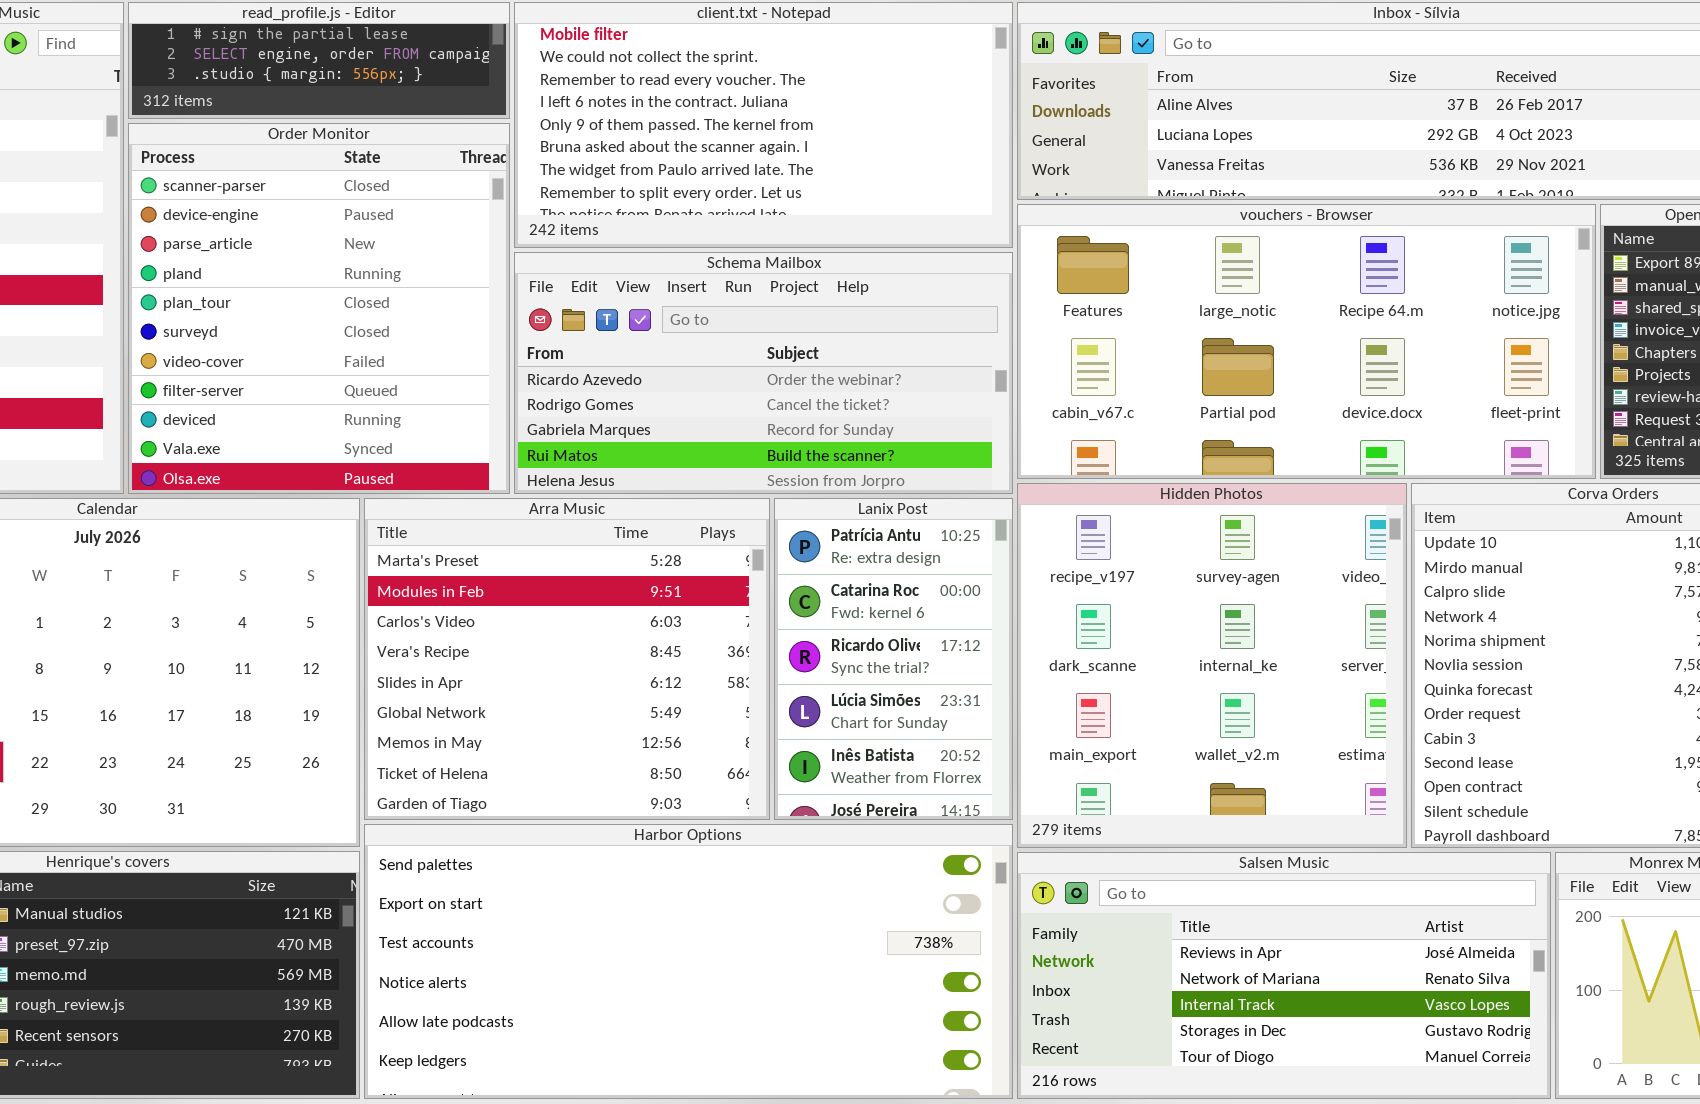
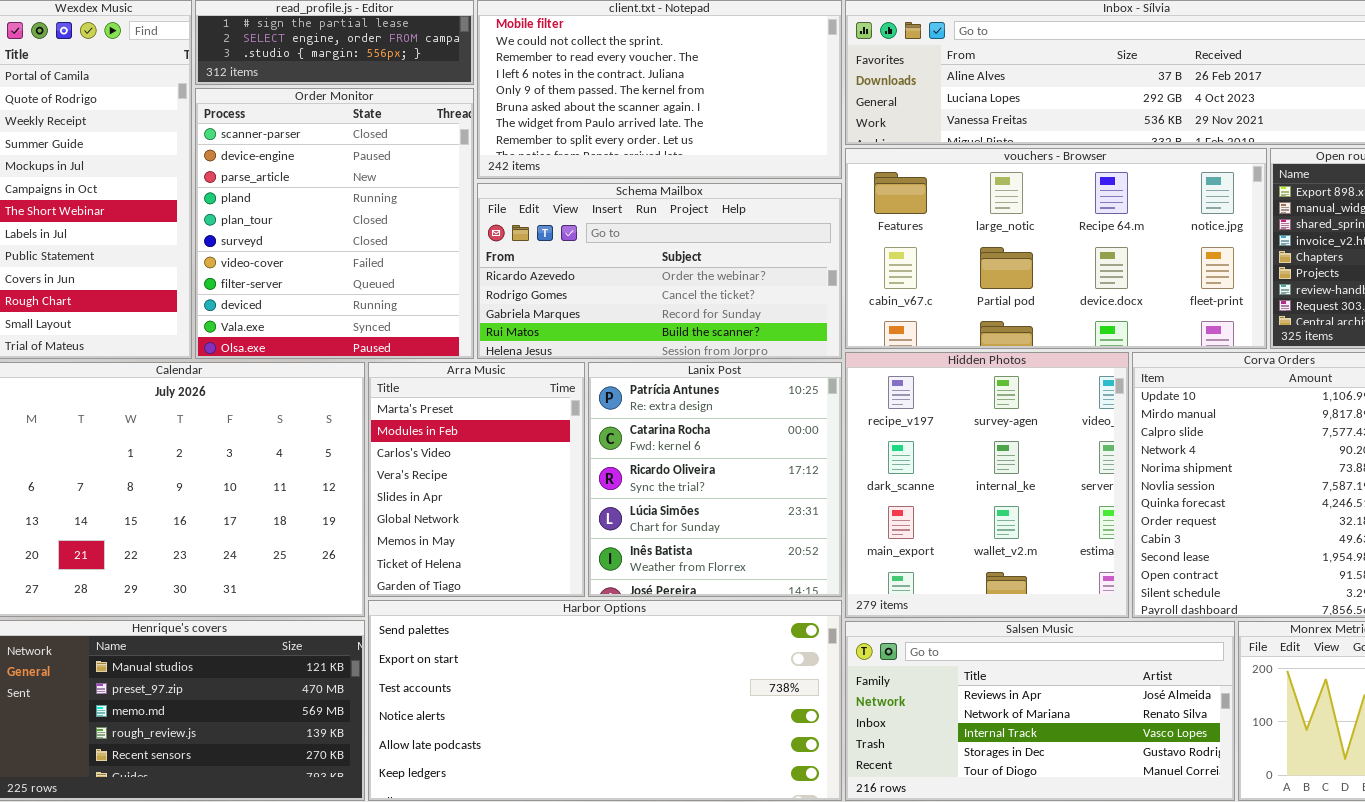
Arra Music: [364,498,770,820] -> [368,362,585,597], resized
Lanix Post: [774,498,1013,820] -> [588,362,842,597], resized

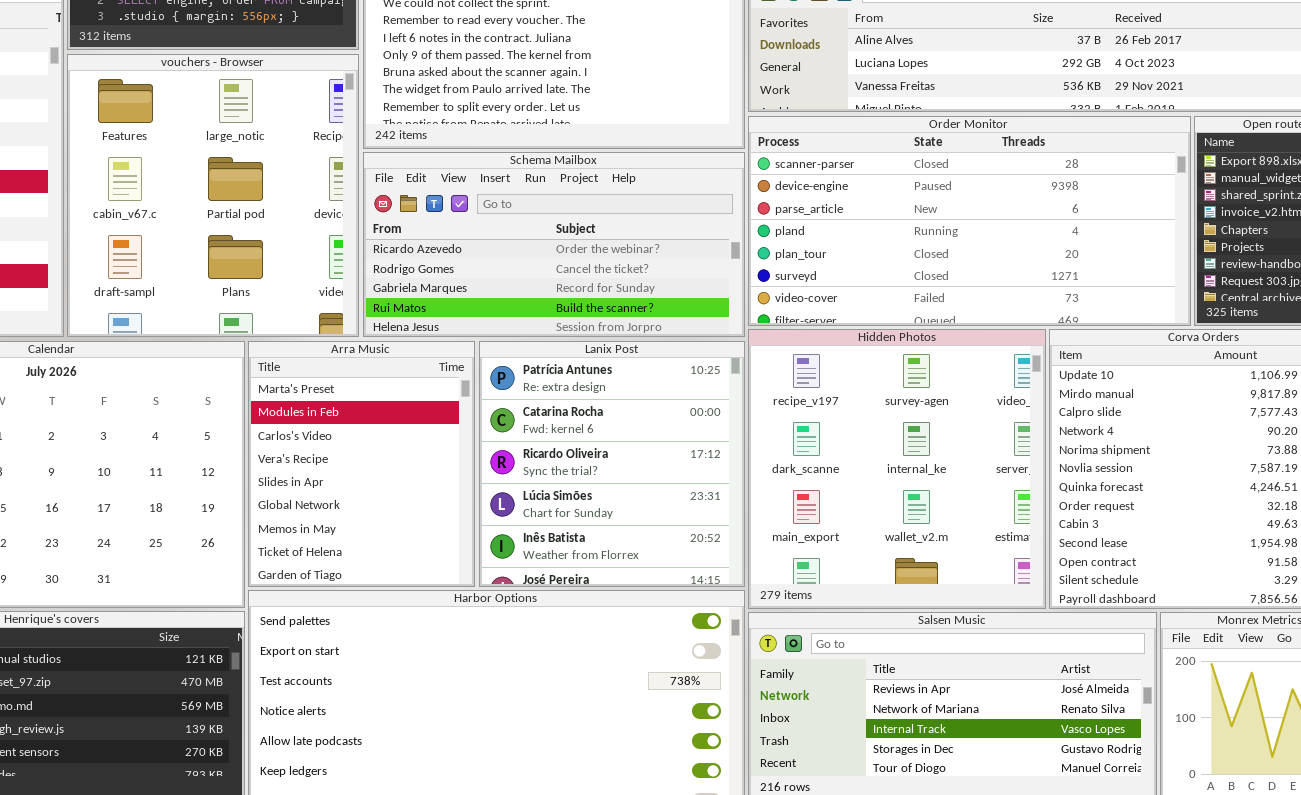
Order Monitor: [195,88,474,359] -> [748,116,1191,326], moved, resized
vouchers - Browser: [845,148,1267,349] -> [67,54,359,337], moved, resized

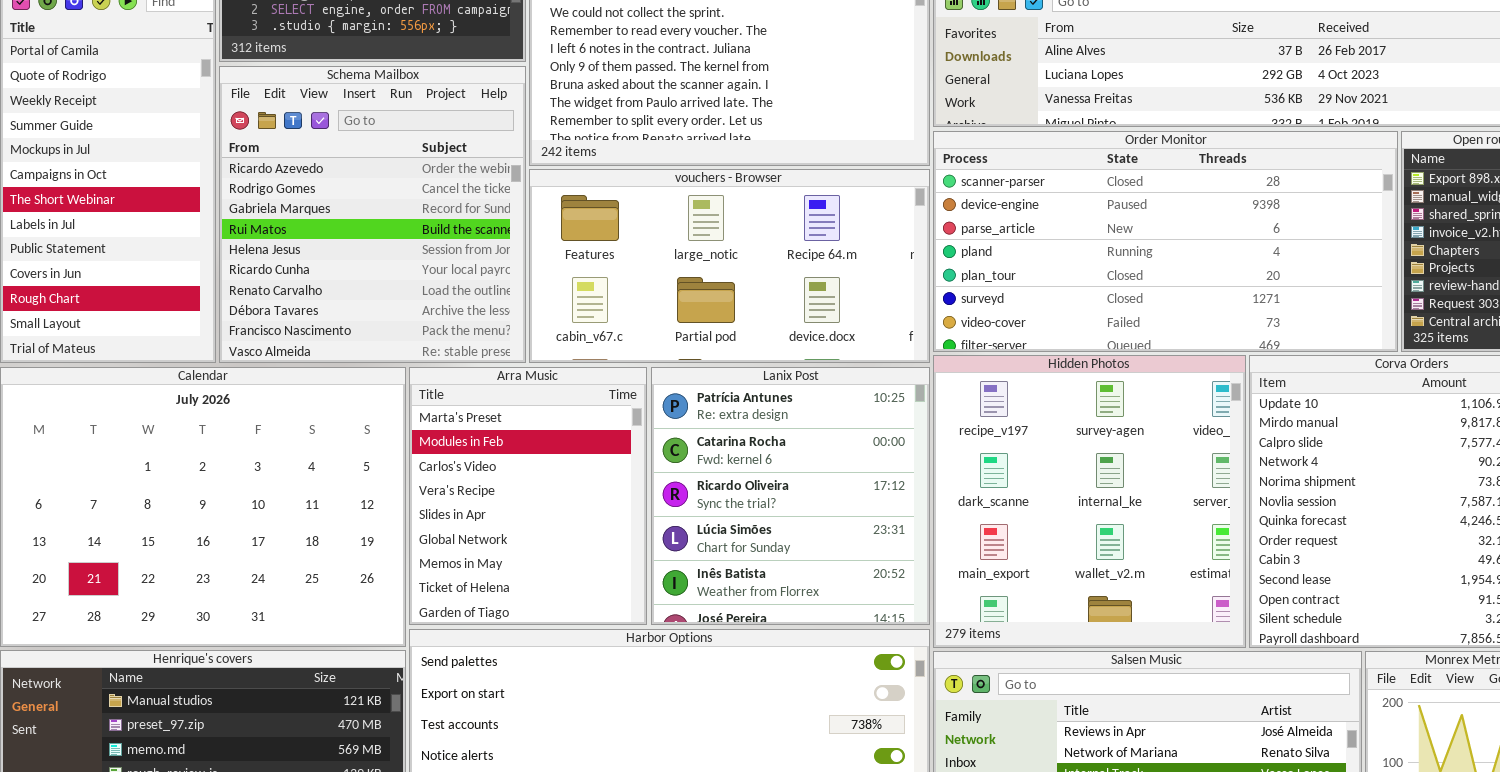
vouchers - Browser: [67,54,359,337] -> [529,169,930,363], moved, resized
Schema Mailbox: [363,152,745,337] -> [219,66,526,363], moved, resized

